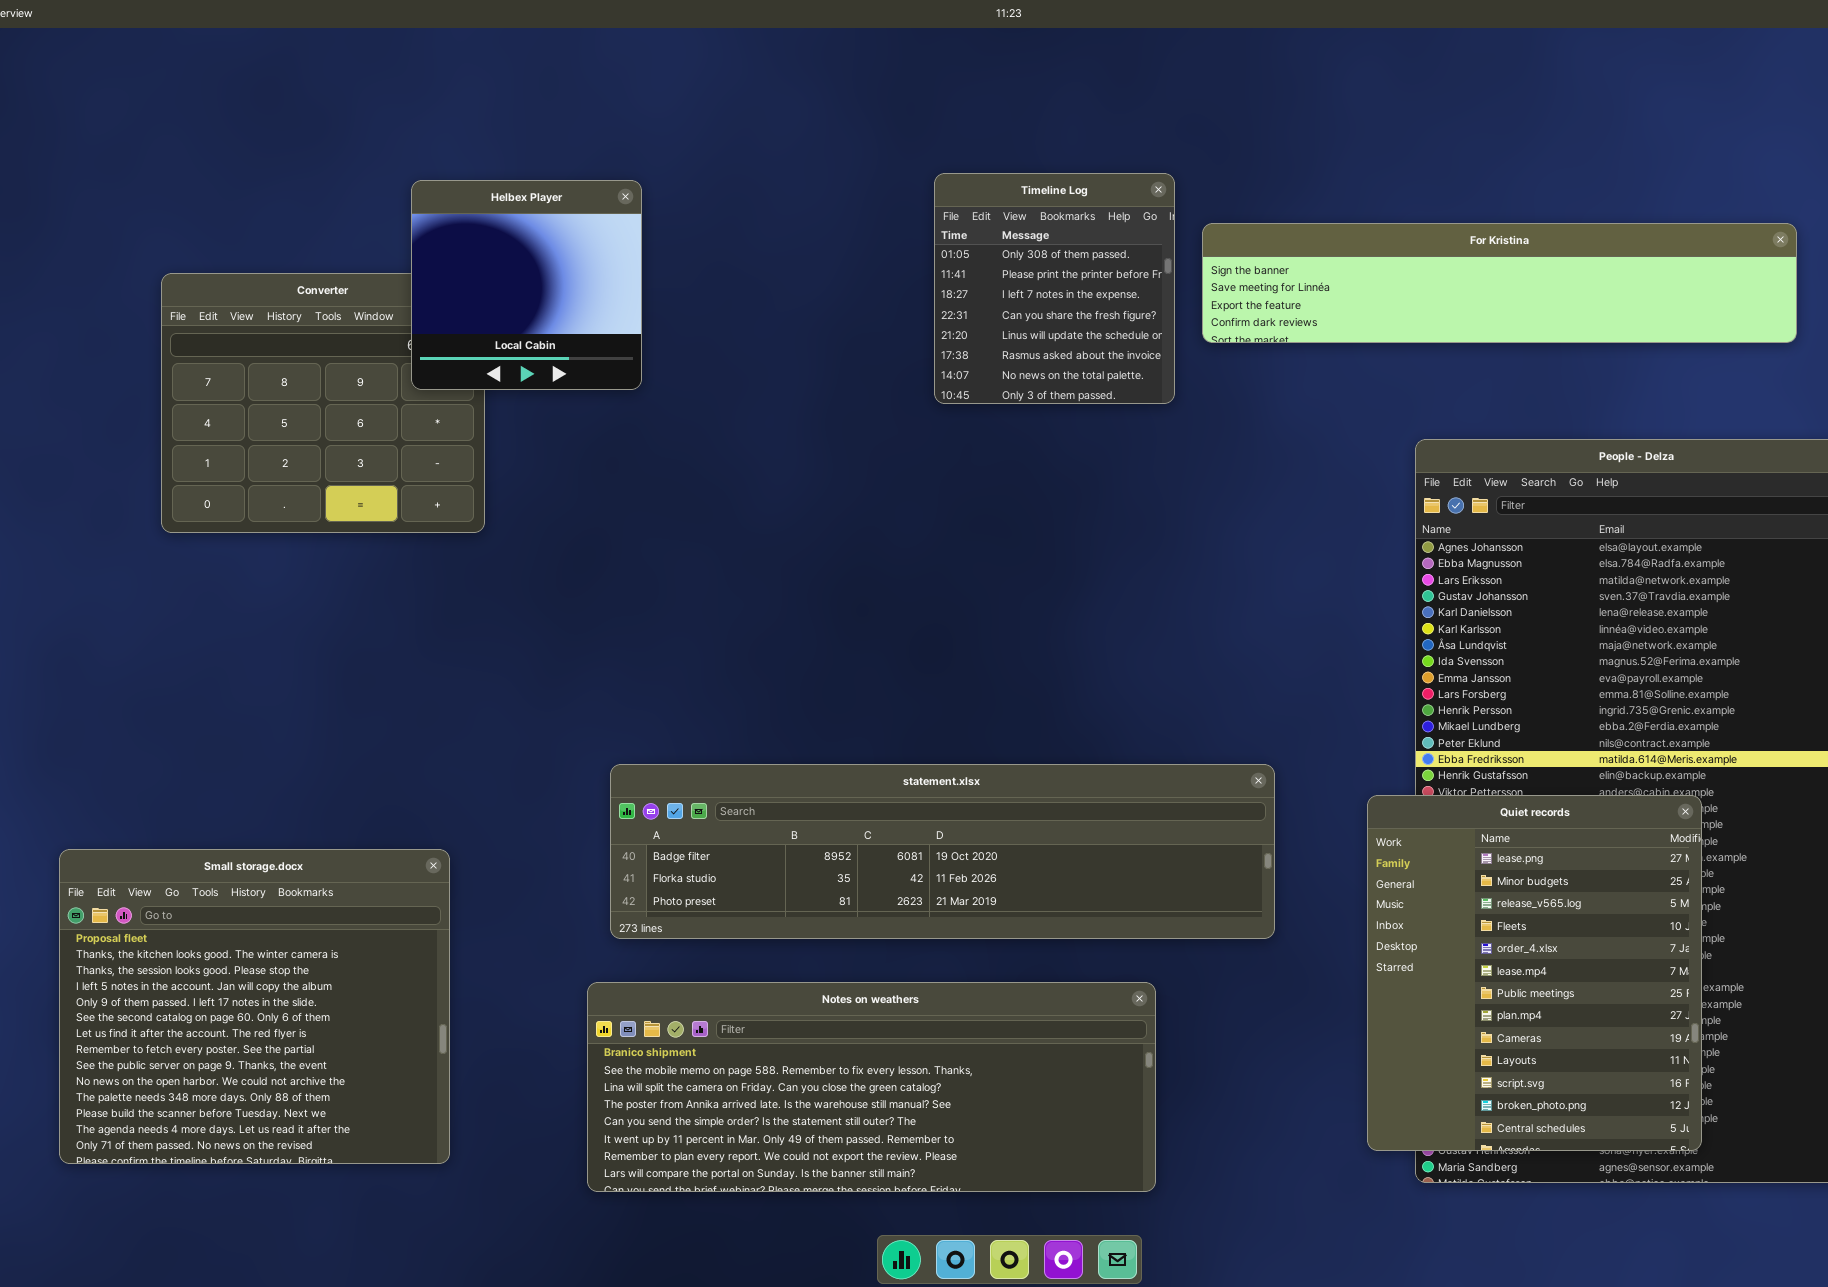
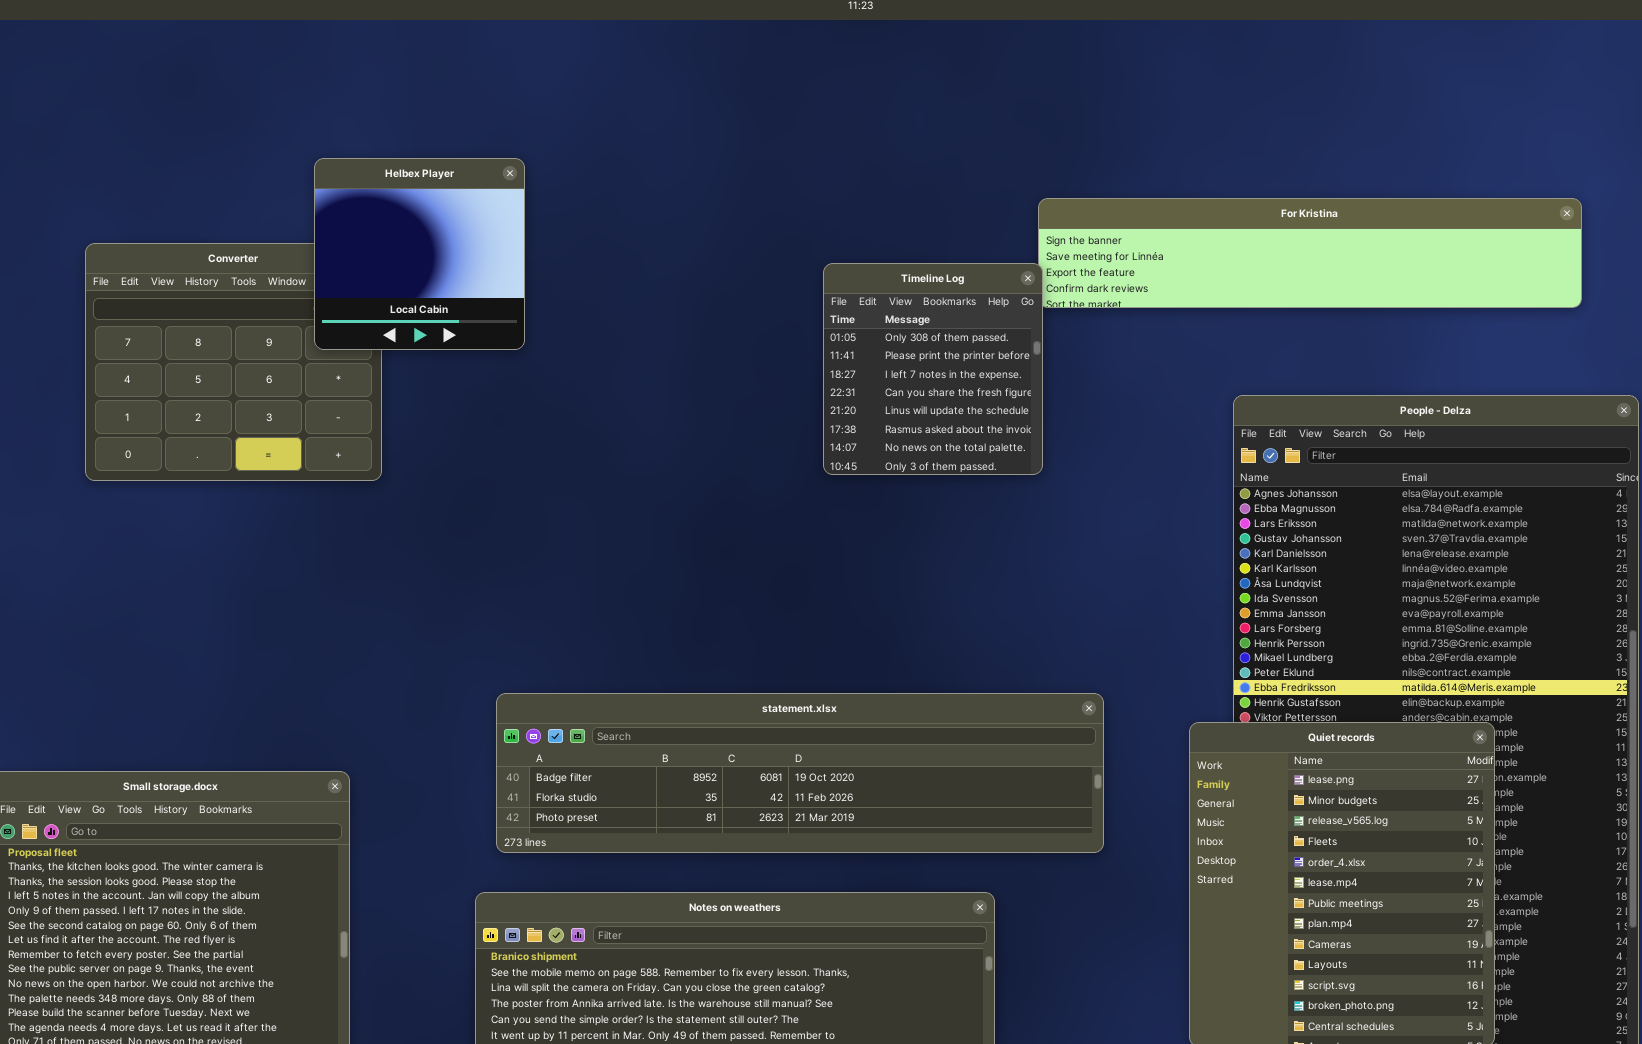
Timeline Log: [934,173,1175,404] -> [823,263,1043,475], moved

